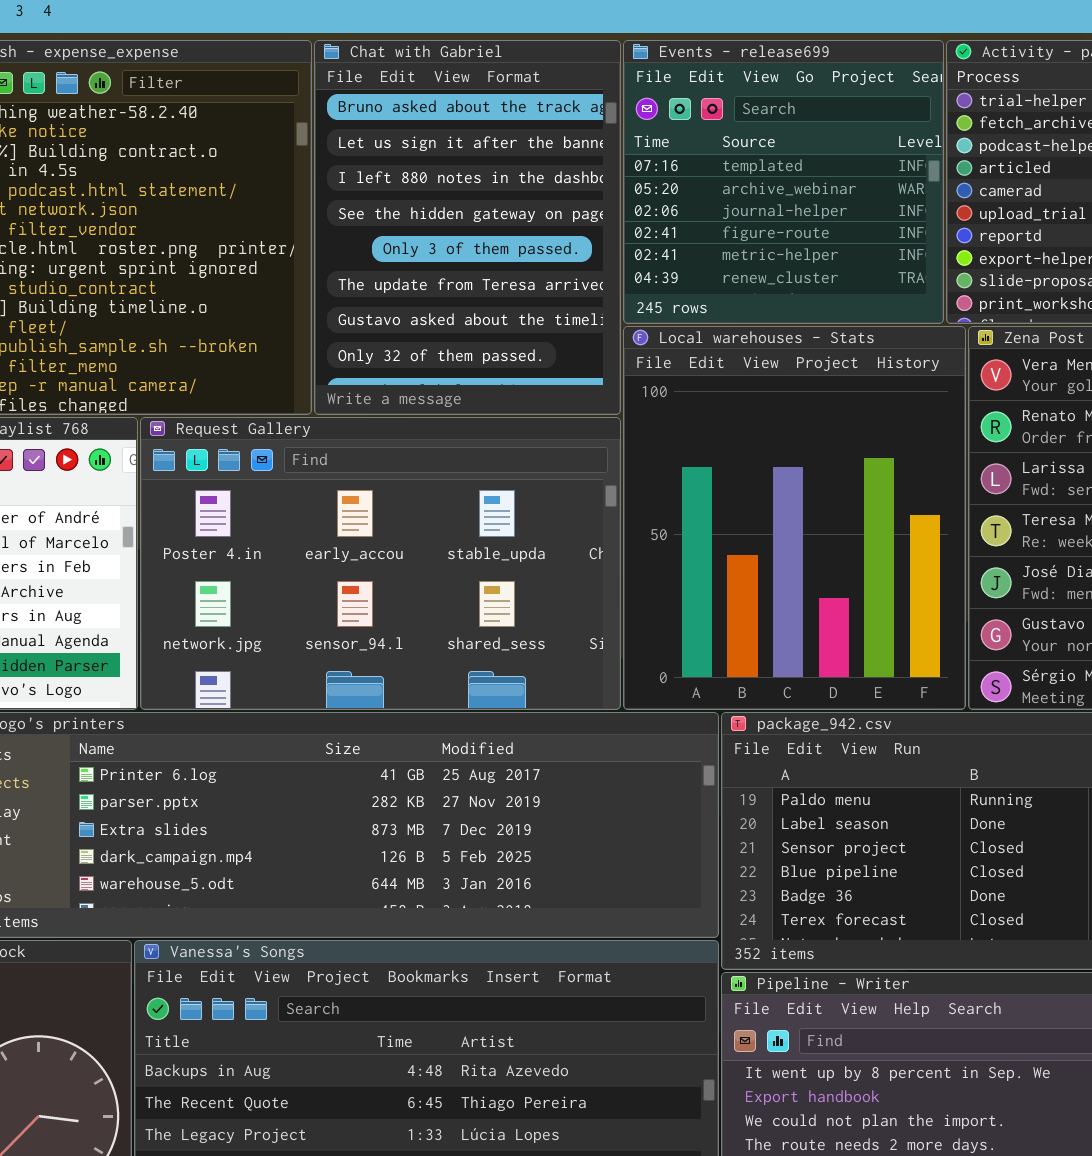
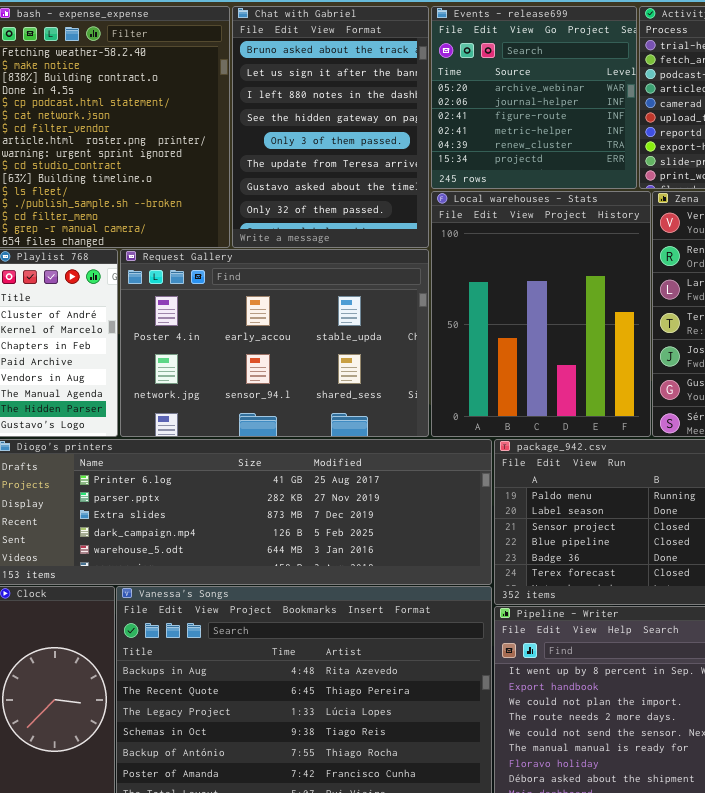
Events - release699: [623,40,944,324] -> [431,6,637,189], scrolled down 1 row

